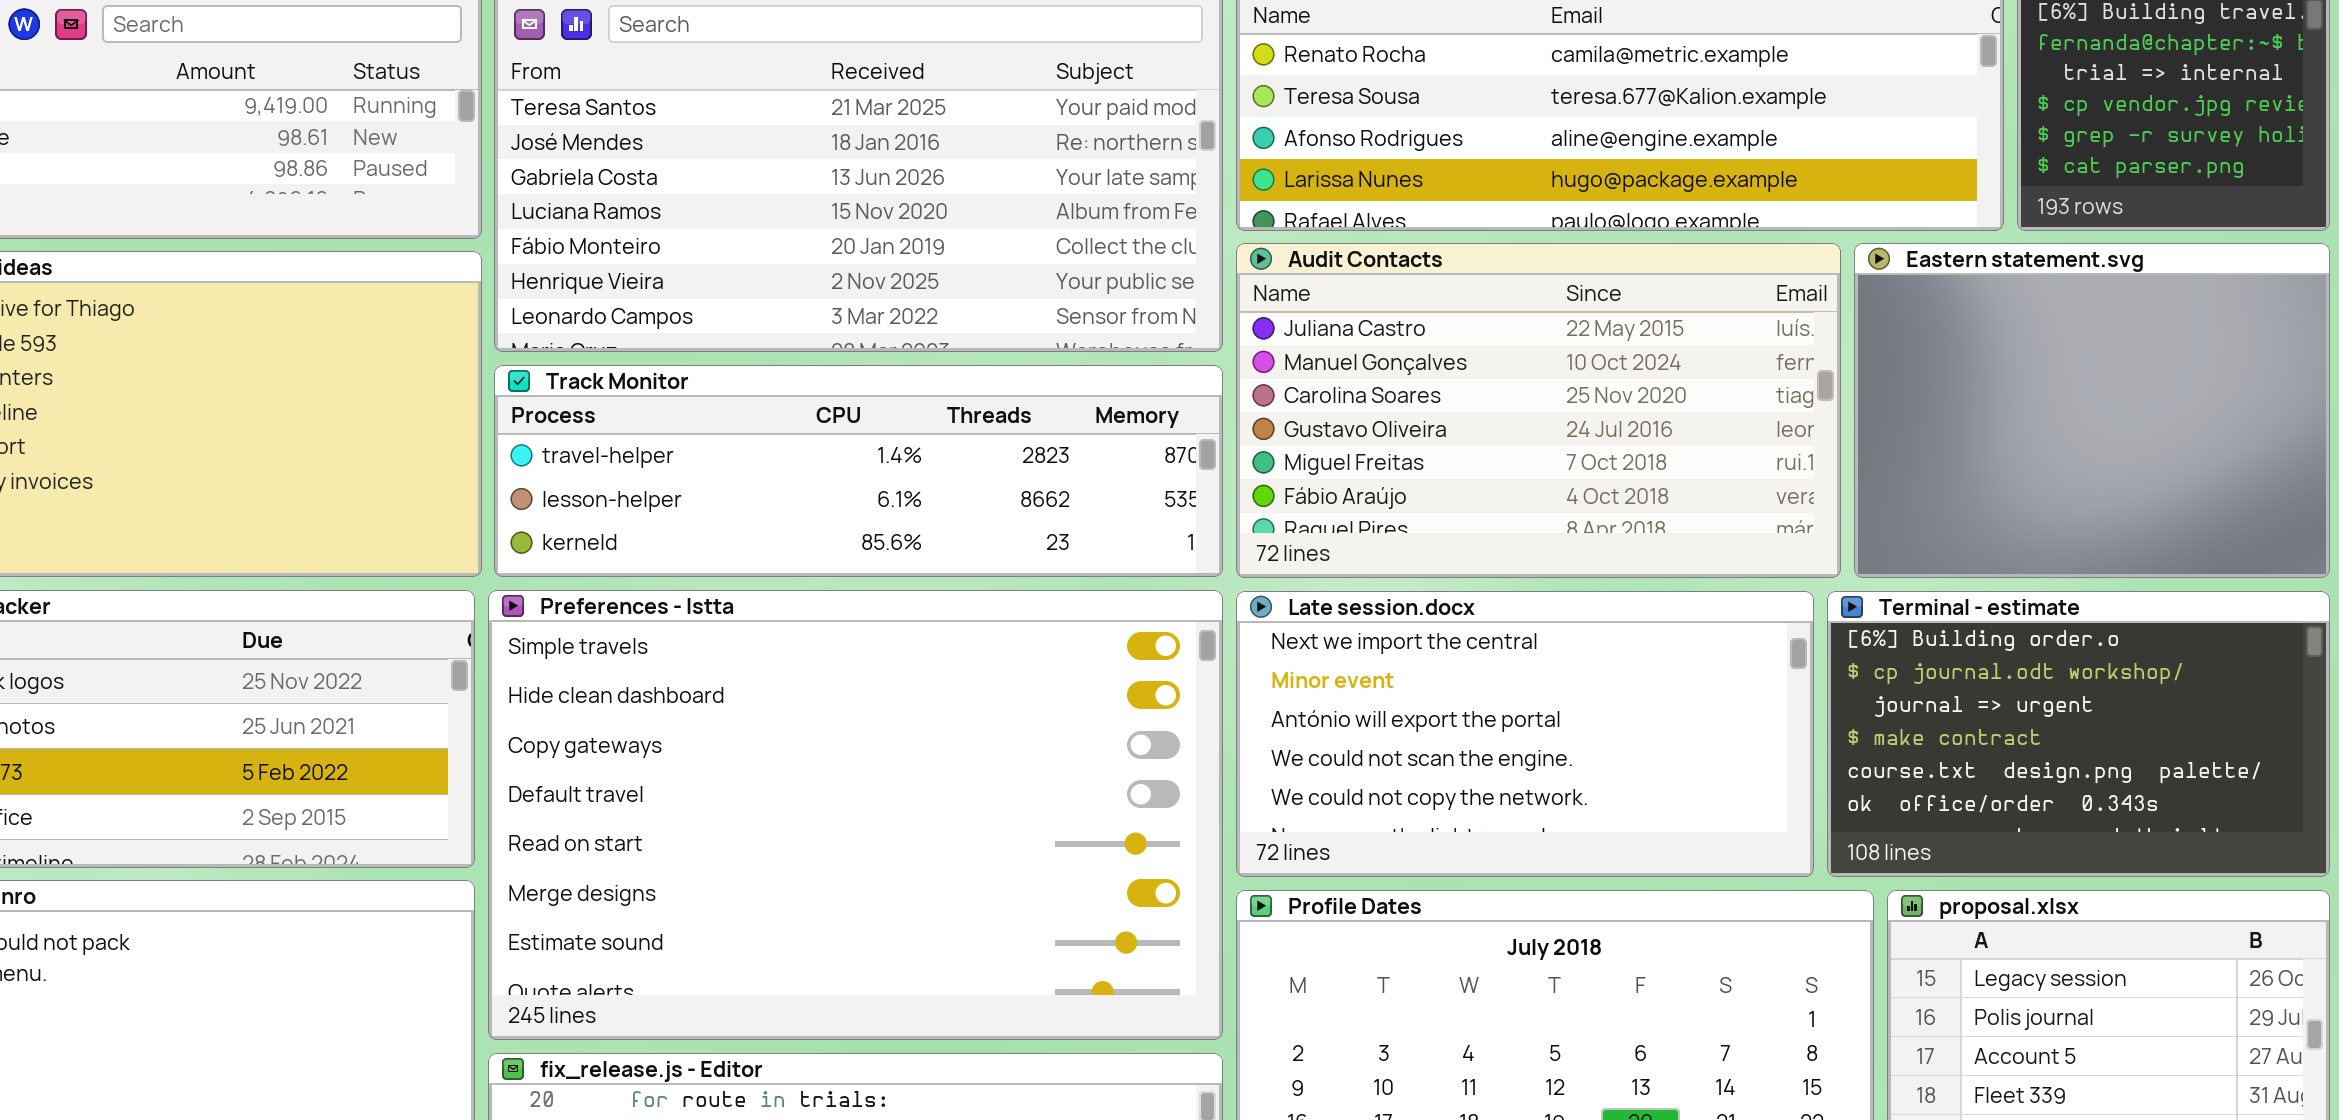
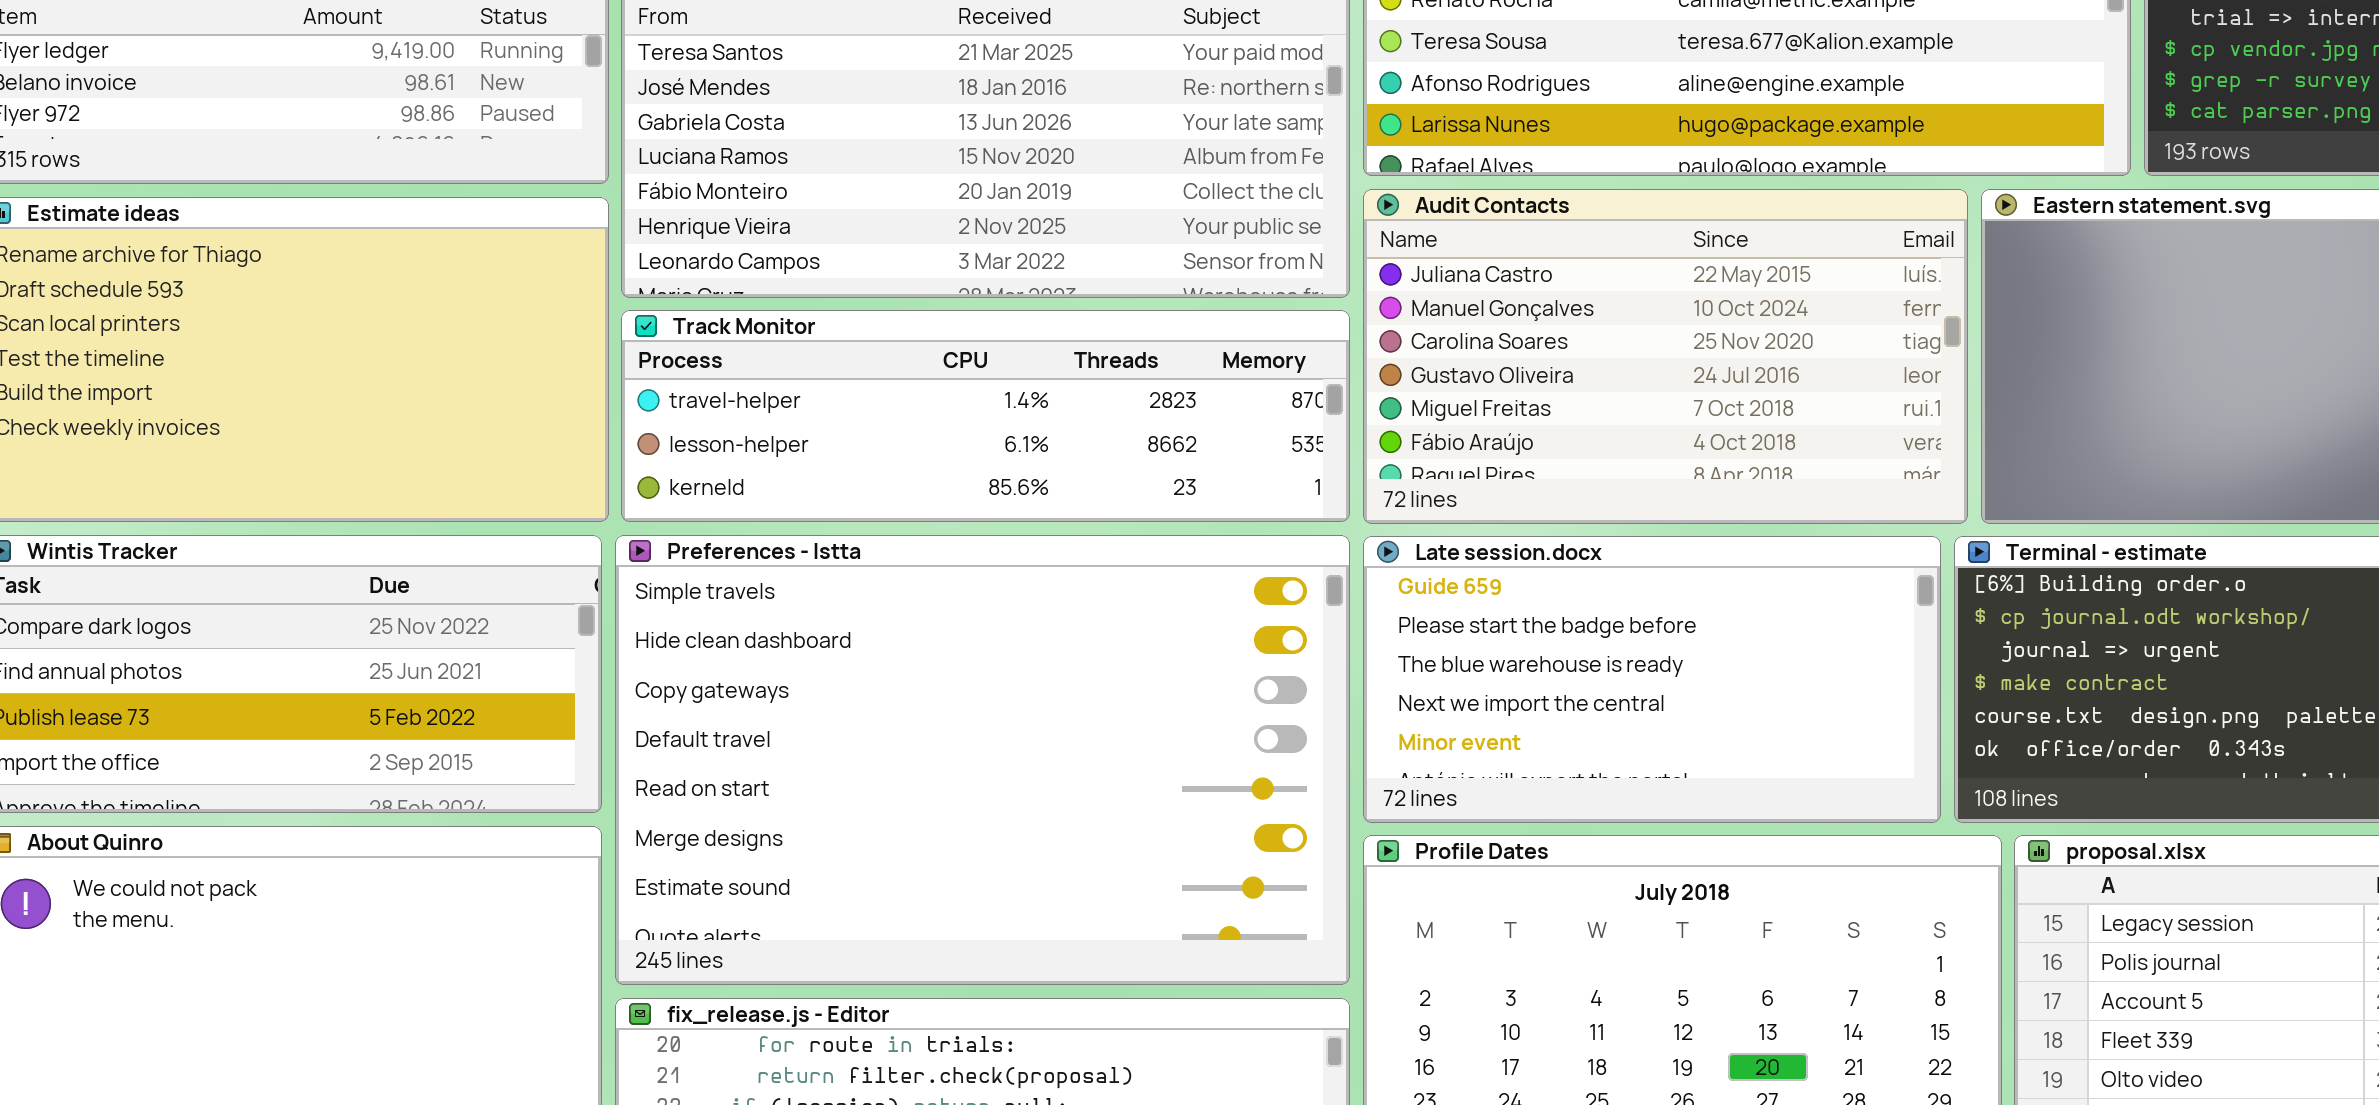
Late session.docx: [1236,591,1814,877] -> [1363,536,1941,823], scrolled up 3 rows

